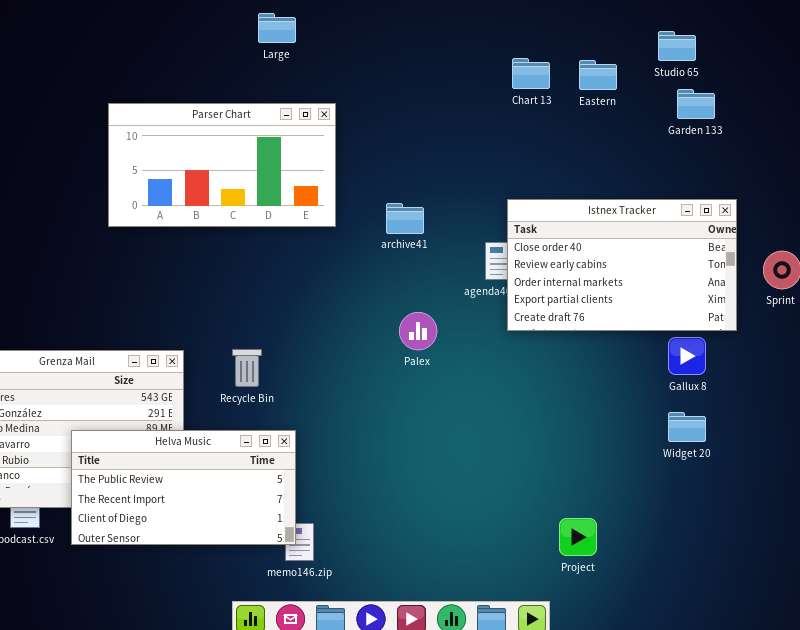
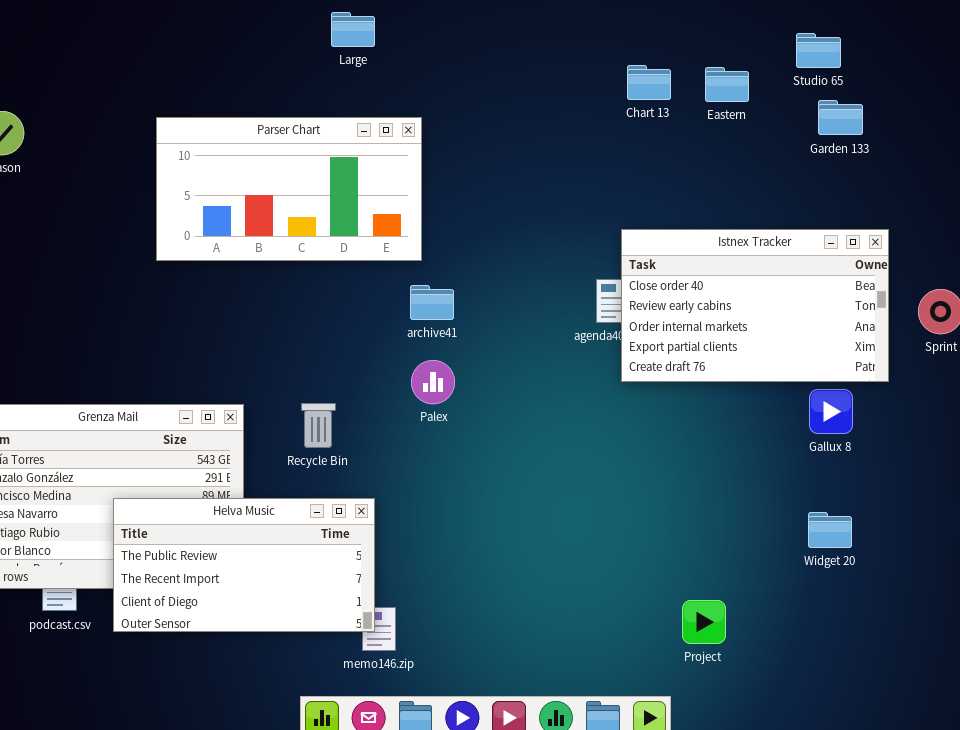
archive41: [386,203,424,234] -> [410,285,454,320], moved
Palex: [399,312,437,350] -> [411,360,455,404], moved
Widget 20: [668,412,706,442] -> [808,512,852,548], moved

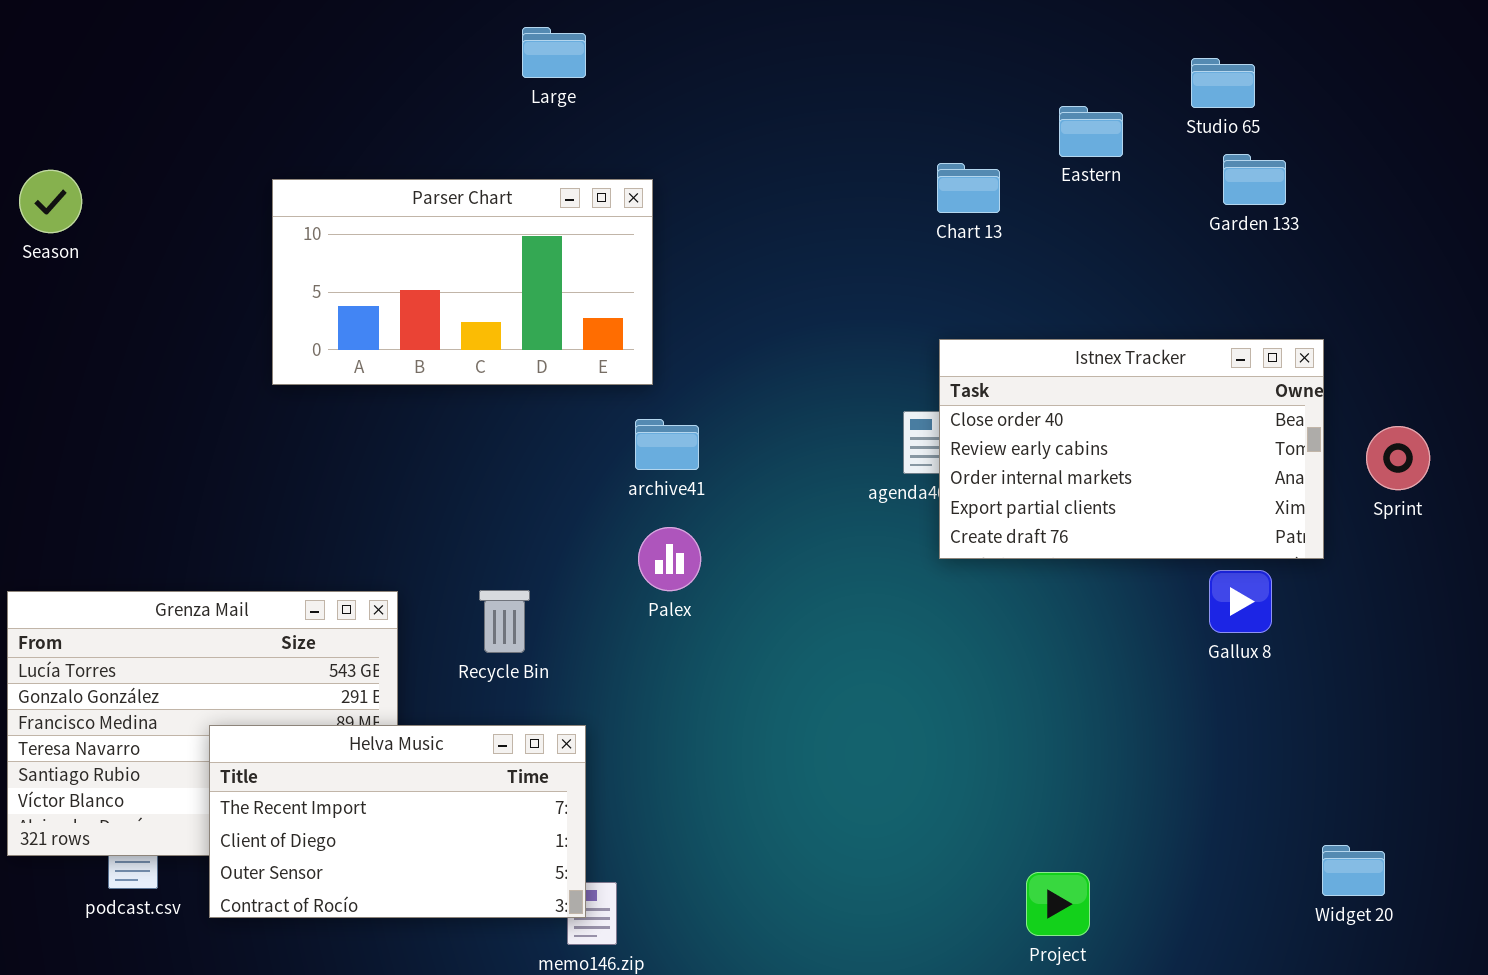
Chart 13: [627,65,671,100] -> [937,163,1000,213], moved
Helva Music: [113,498,375,632] -> [209,725,586,918], scrolled down 1 row
Widget 20: [808,512,852,548] -> [1322,845,1385,896], moved

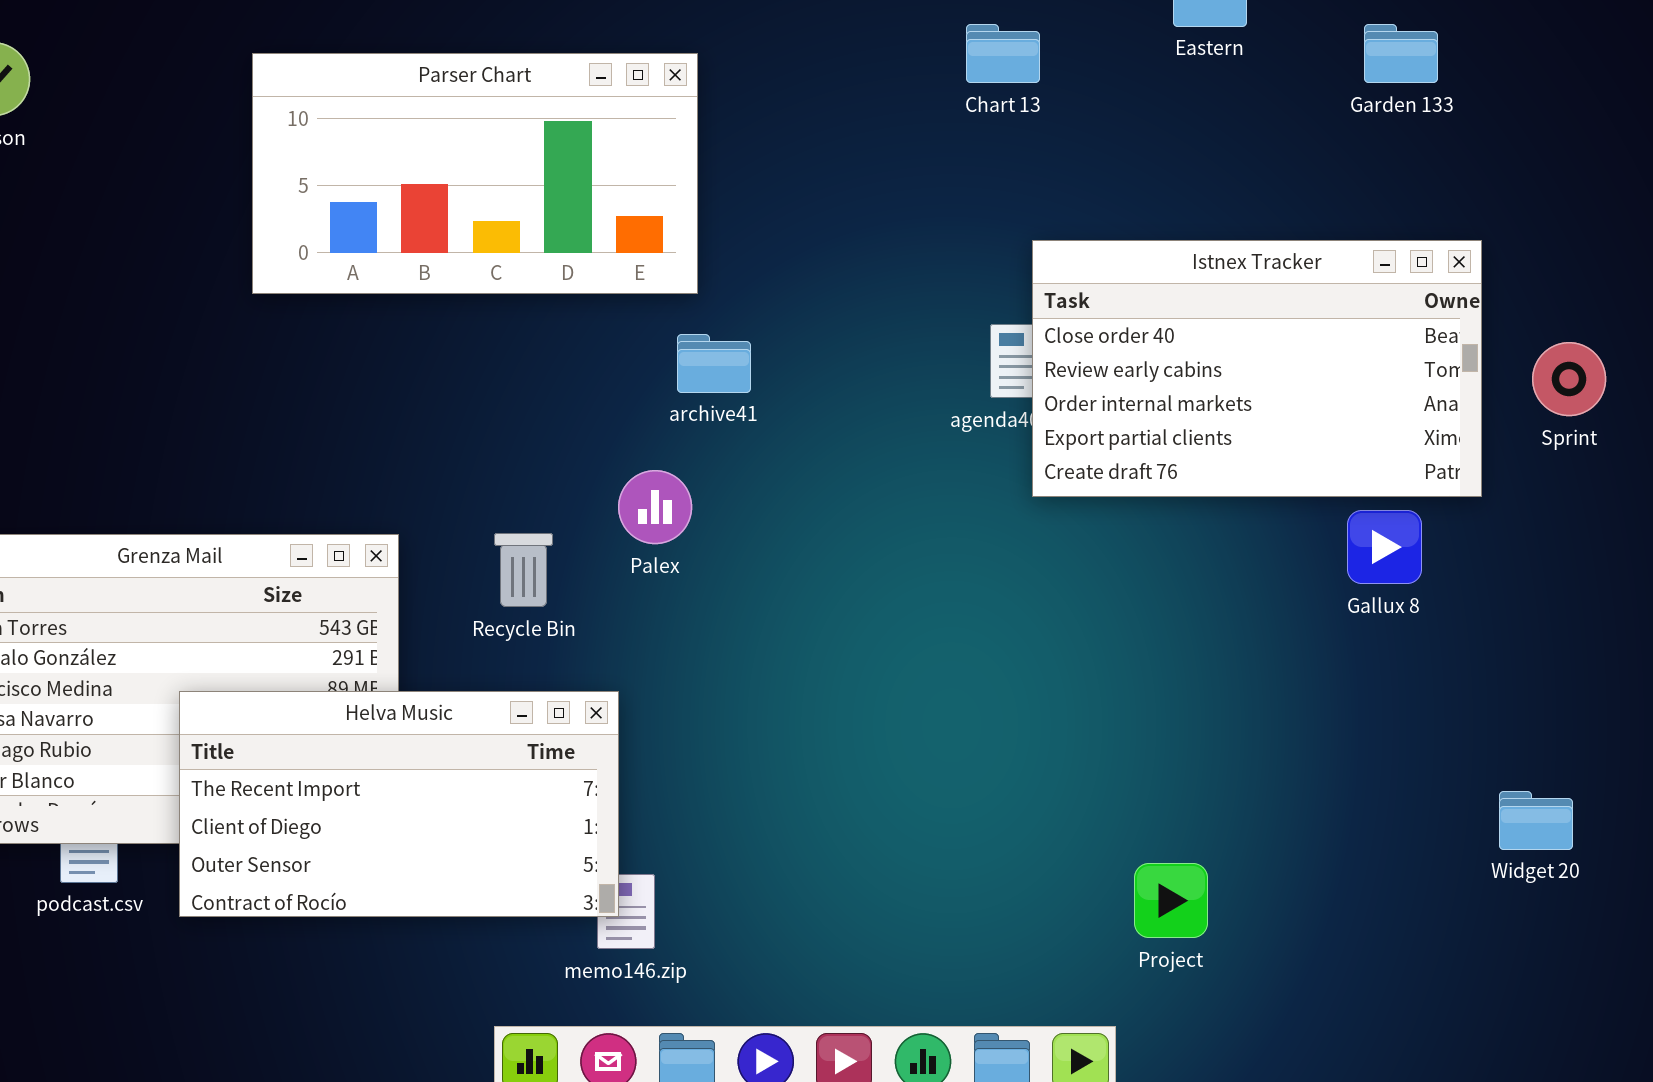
Chart 13: [937,163,1000,213] -> [966,24,1040,83], moved
Palex: [638,527,701,591] -> [618,470,692,544], moved
Widget 20: [1322,845,1385,896] -> [1499,791,1573,850], moved

